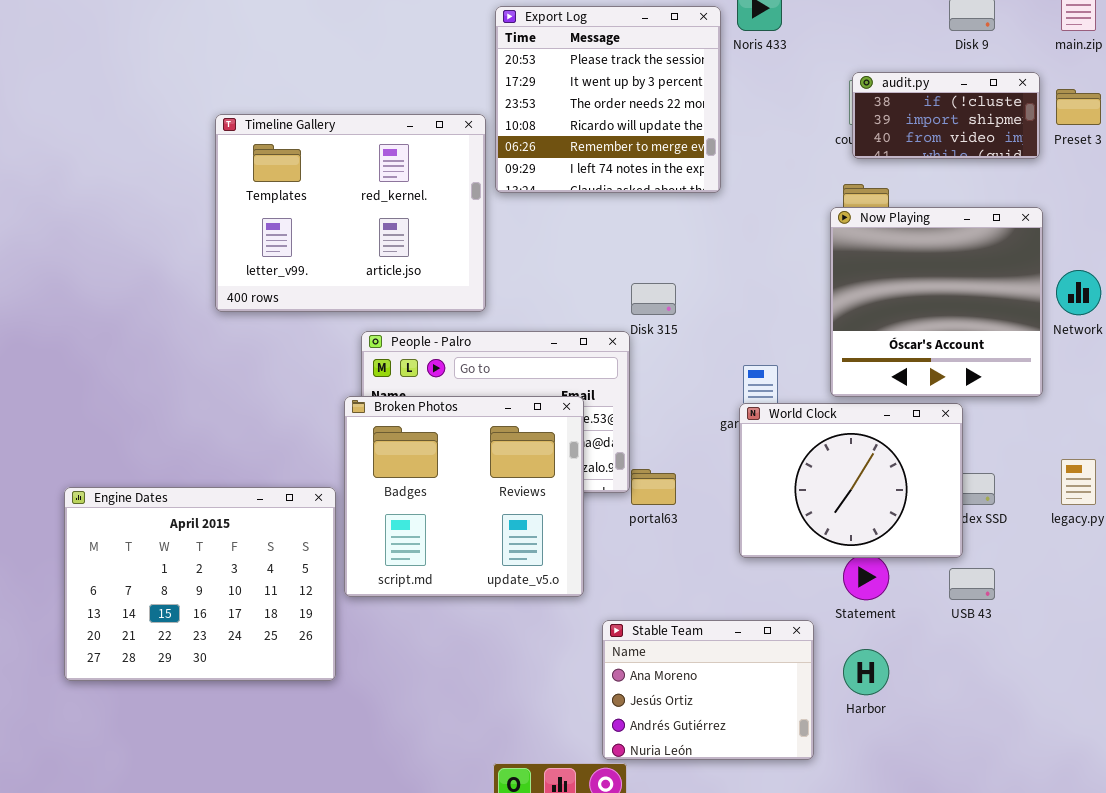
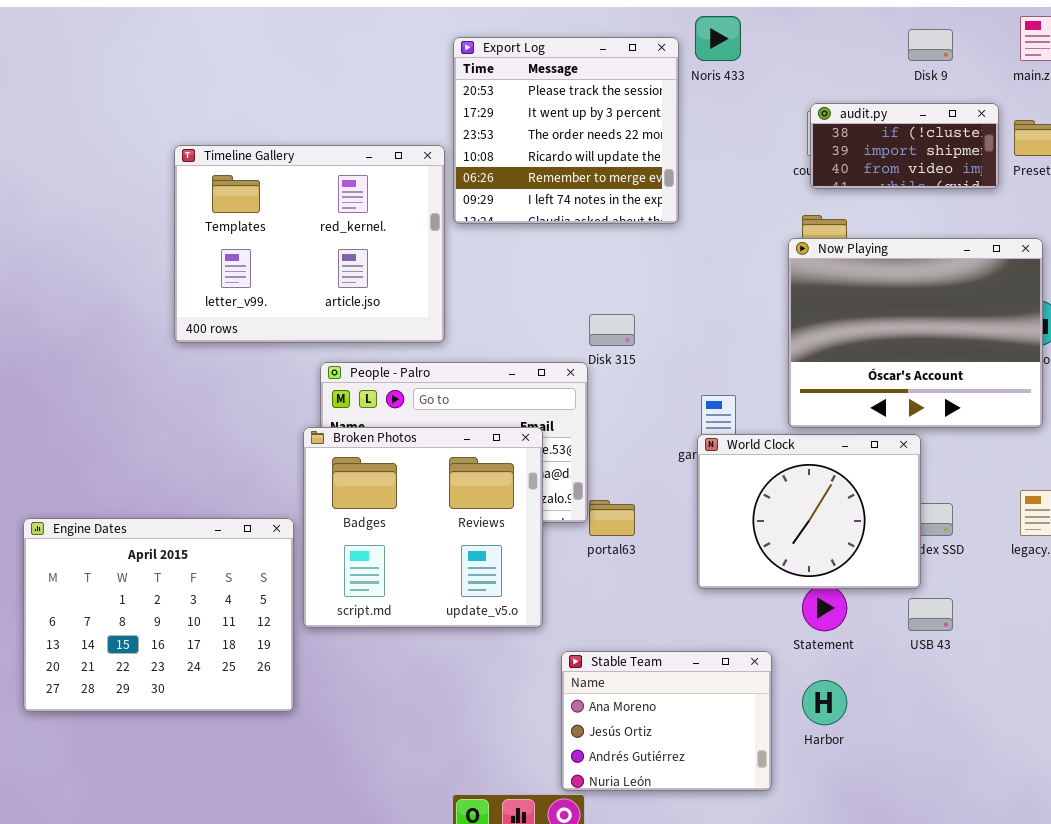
Now Playing: [830,207,1043,397] -> [788,238,1043,428], resized

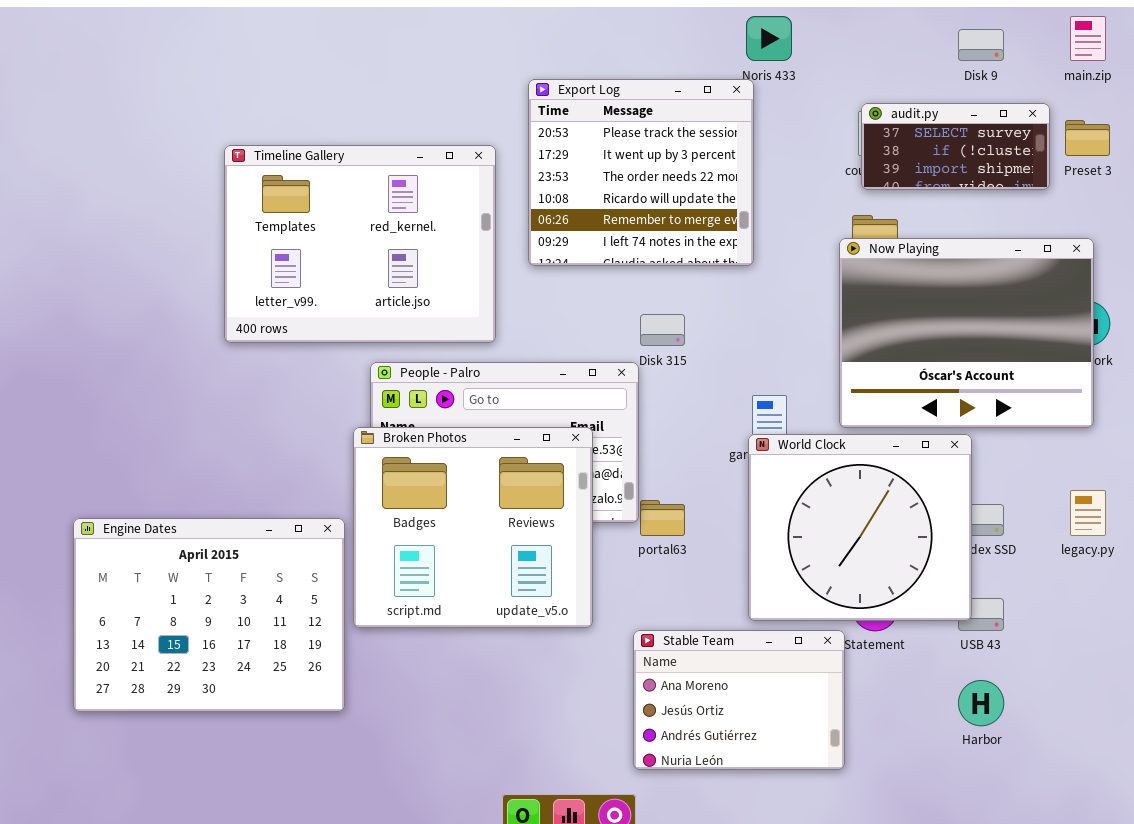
Export Log: [453,37,679,224] -> [528,79,754,266], moved
audit.py: [810,103,999,189] -> [861,103,1050,190], scrolled up 1 row
World Clock: [697,434,921,589] -> [748,434,972,621], resized
Stable Team: [561,651,772,791] -> [633,630,845,770], moved
Harbor: [802,680,847,725] -> [958,680,1004,726], moved

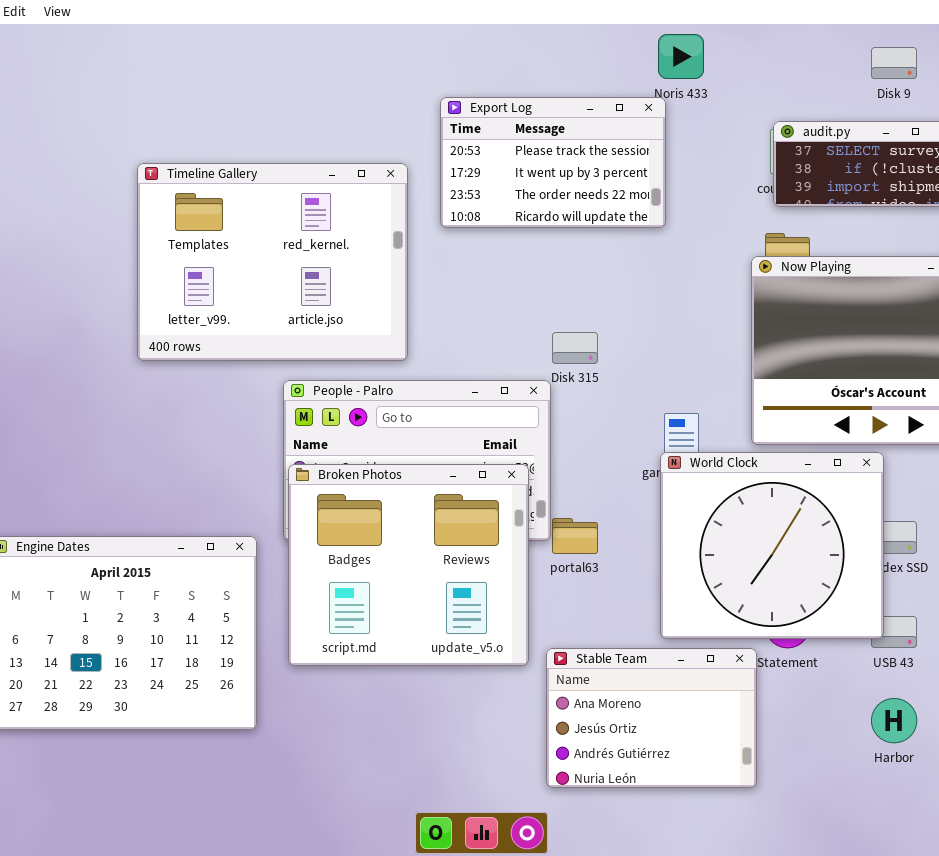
Export Log: [528,79,754,266] -> [440,97,666,228], resized
Broken Photos: [353,427,593,628] -> [288,464,529,666], moved

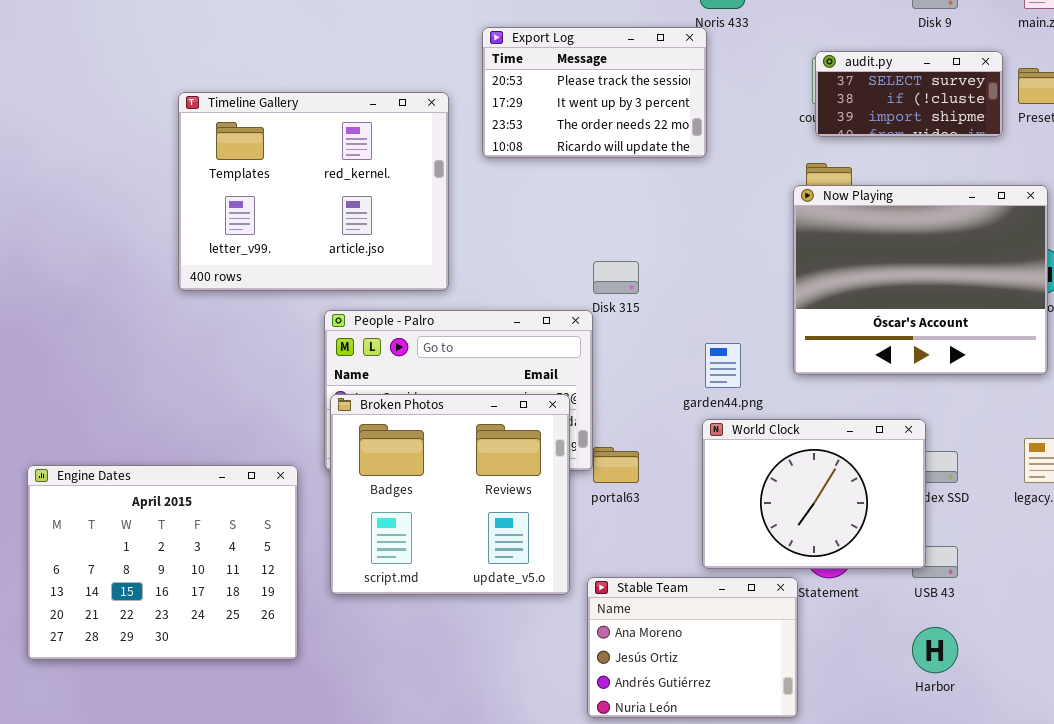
World Clock: [660,452,884,639] -> [702,419,926,569], resized

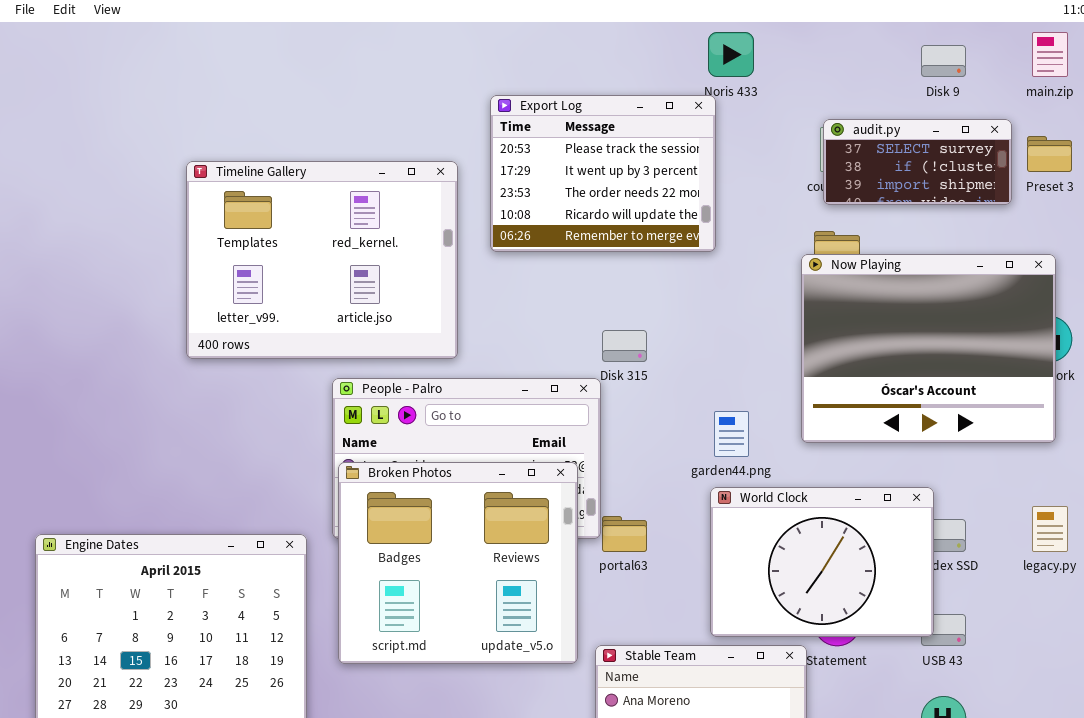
Export Log: [482,27,707,158] -> [490,95,716,252], resized

